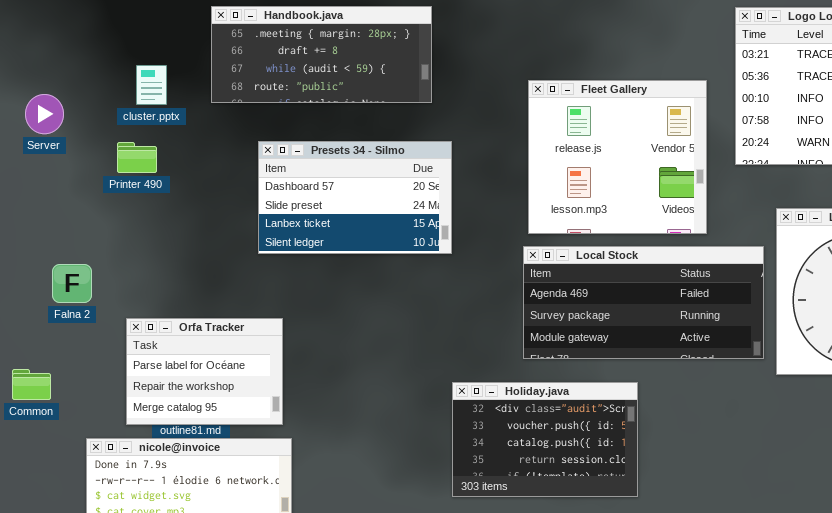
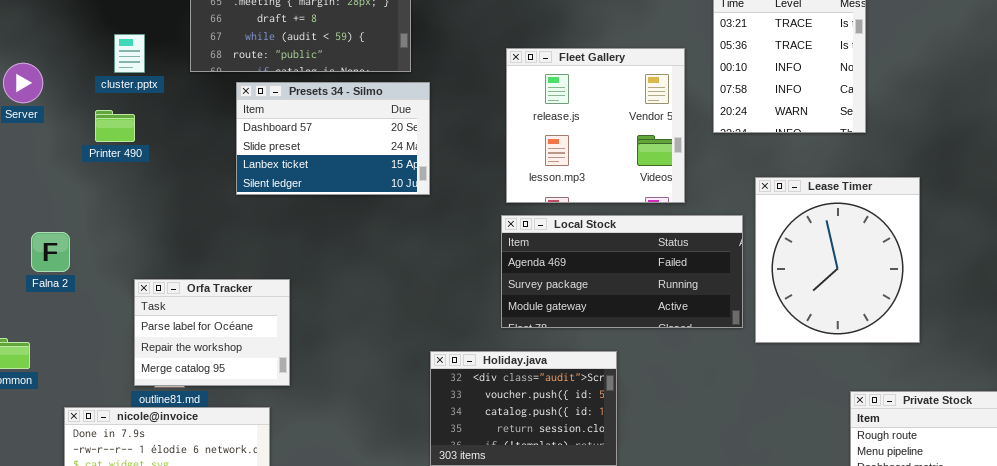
Presets 34 - Silmo: [258,141,452,254] -> [236,82,430,195], moved
Orfa Tracker: [126,318,283,425] -> [134,279,290,386], moved

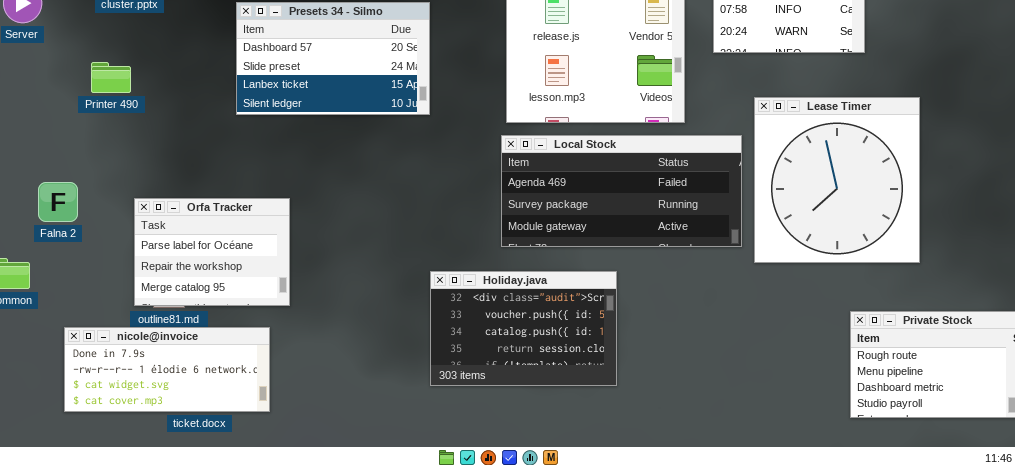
Printer 490: [95,110,135,142] -> [91,62,131,93], moved
Falna 2: [31,232,70,272] -> [38,182,78,222], moved

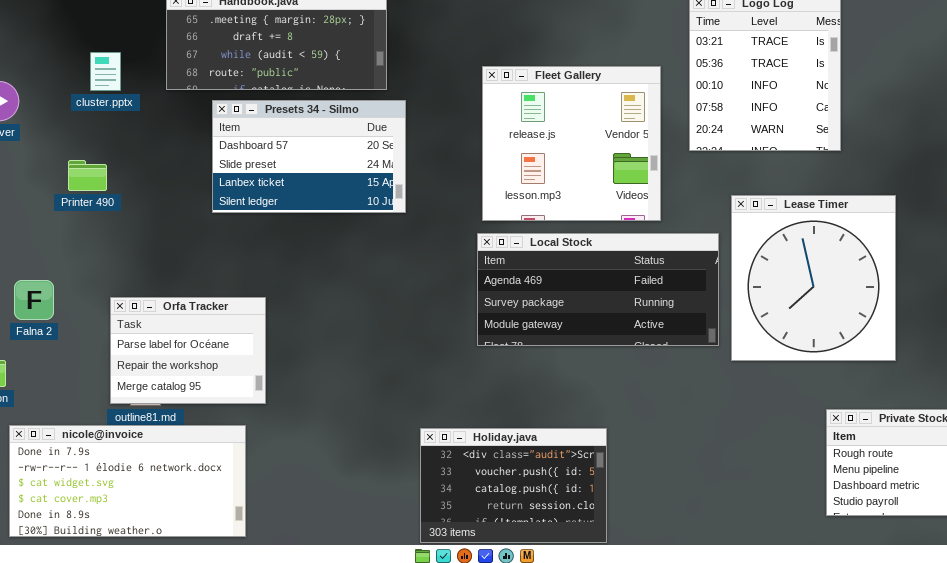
Holiday.java: [430,271,617,386] -> [420,428,607,543], moved
nicole@invoice: [64,327,270,412] -> [9,425,246,537], resized

